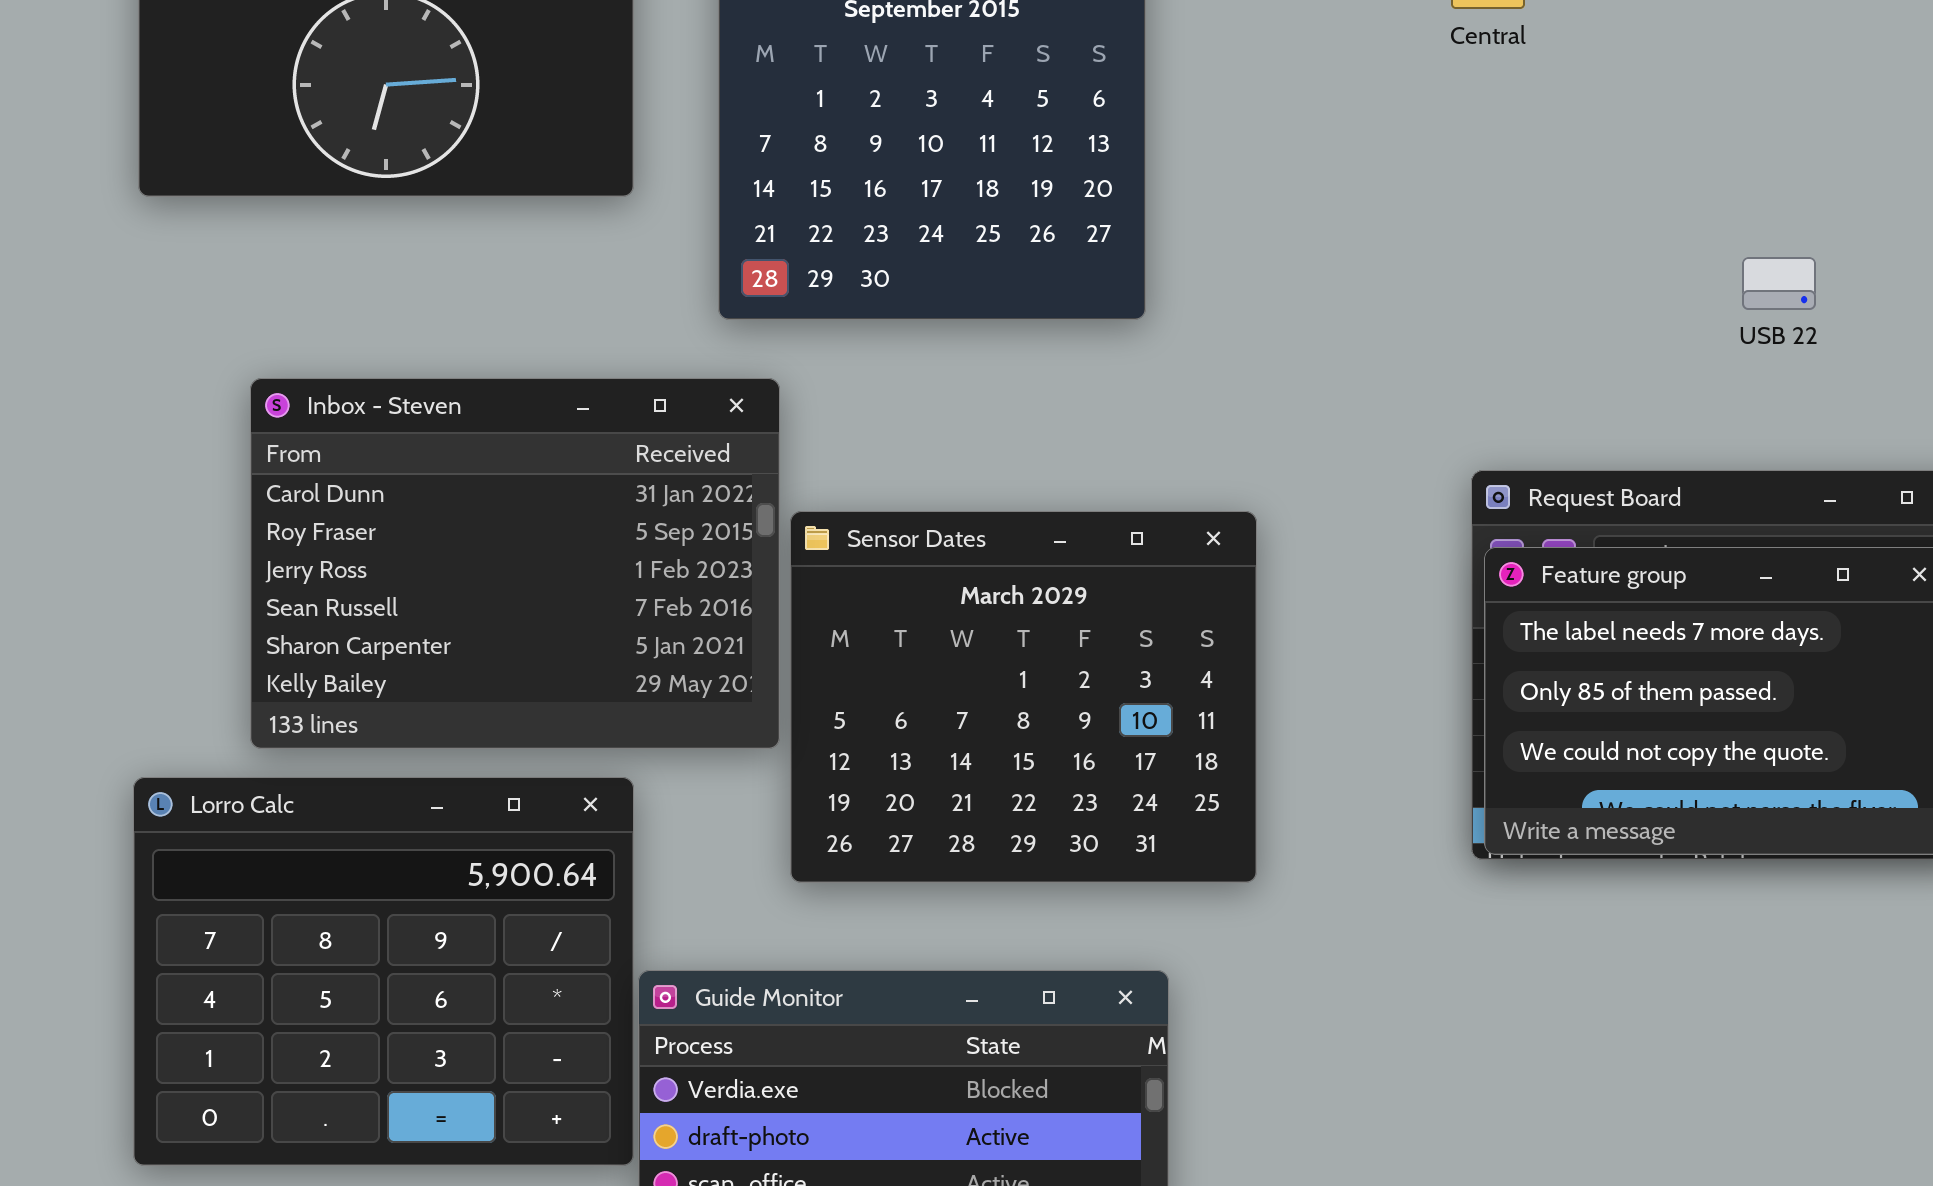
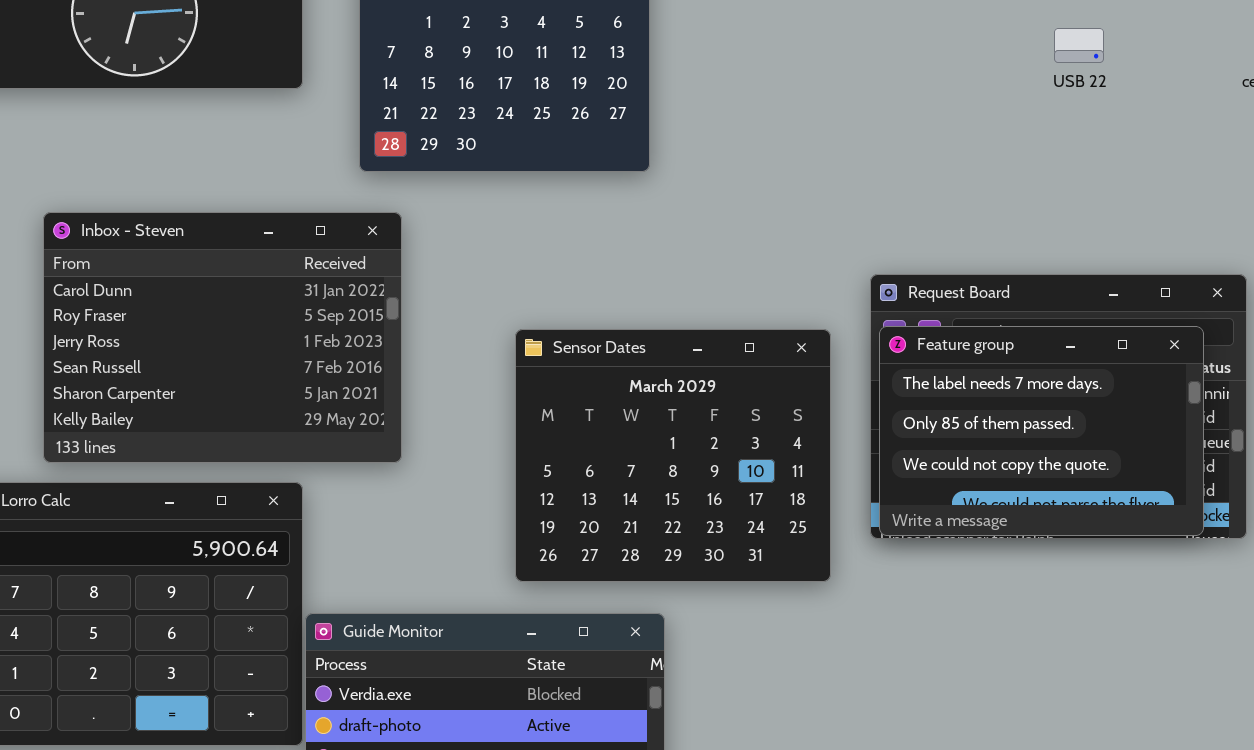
USB 22: [1742,257,1816,310] -> [1054,28,1104,63], moved
Sensor Dates: [790,511,1257,883] -> [515,329,831,582], moved

